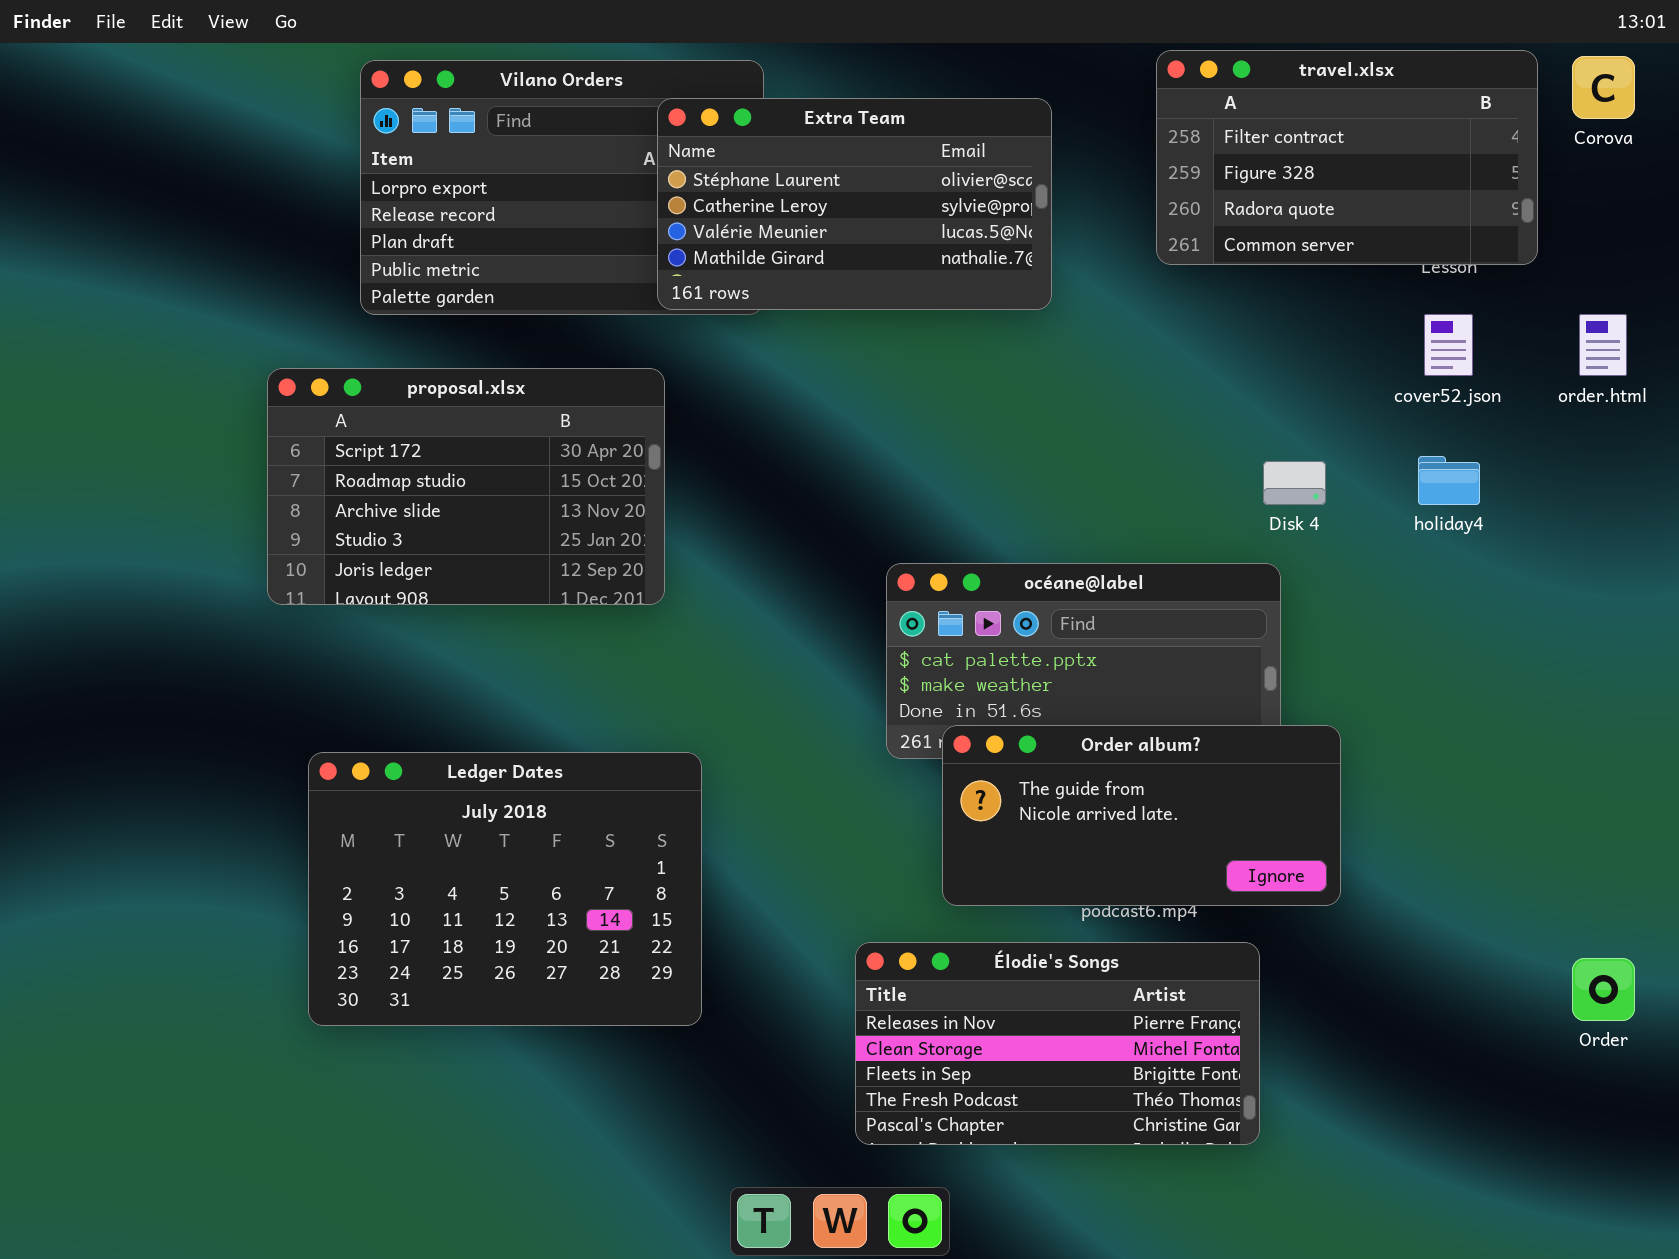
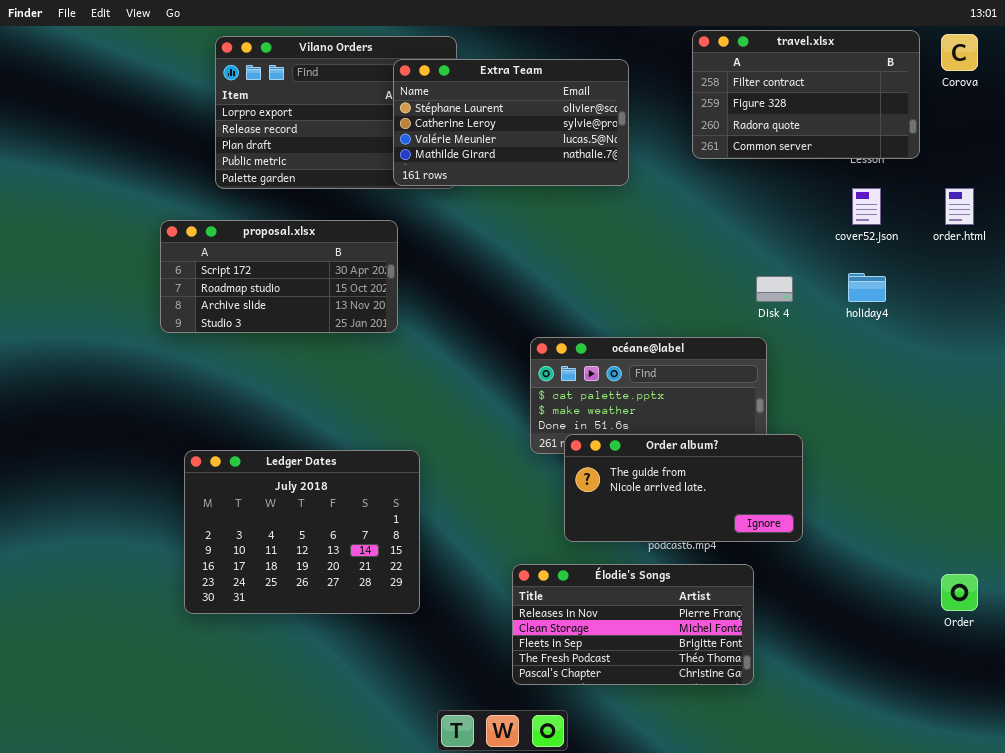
proposal.xlsx: [267,368,665,605] -> [160,220,398,333], resized

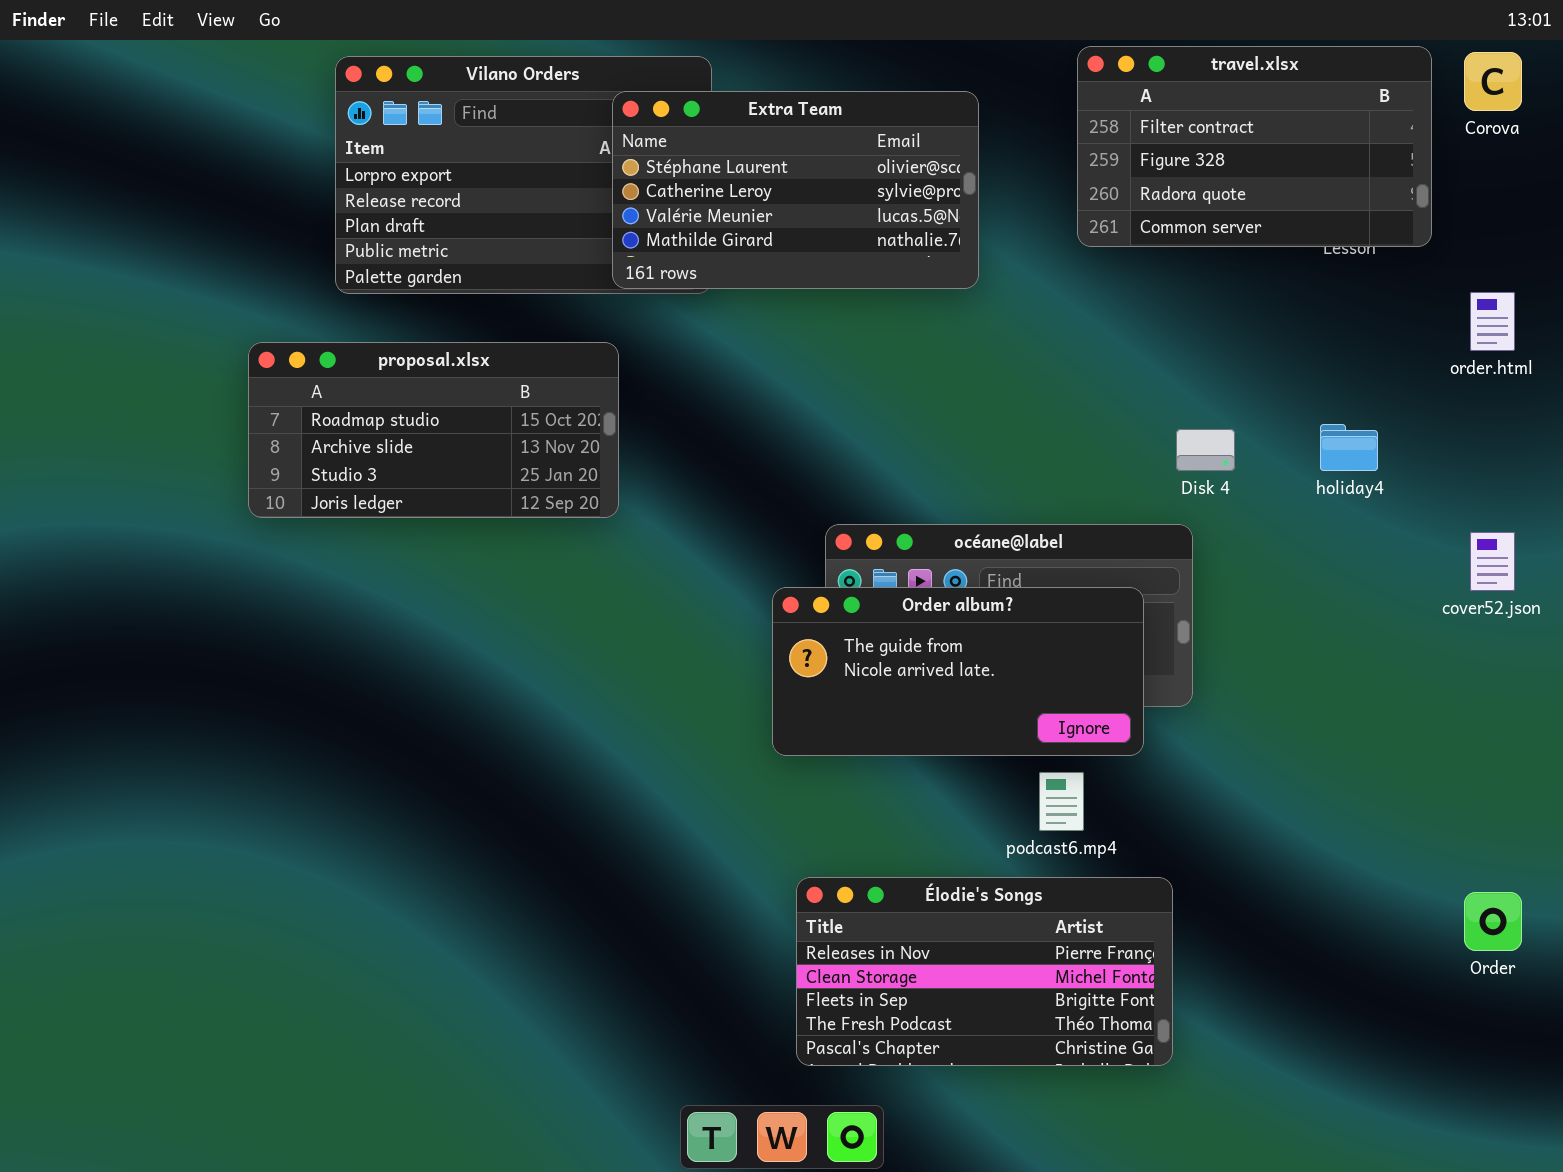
cover52.json: [852,188,881,225] -> [1470,532,1515,591], moved
proposal.xlsx: [160,220,398,333] -> [248,342,619,518], scrolled down 1 row
Order album?: [564,434,803,542] -> [772,587,1144,756], moved
Ledger Dates: [184,450,420,614] -> none, closed

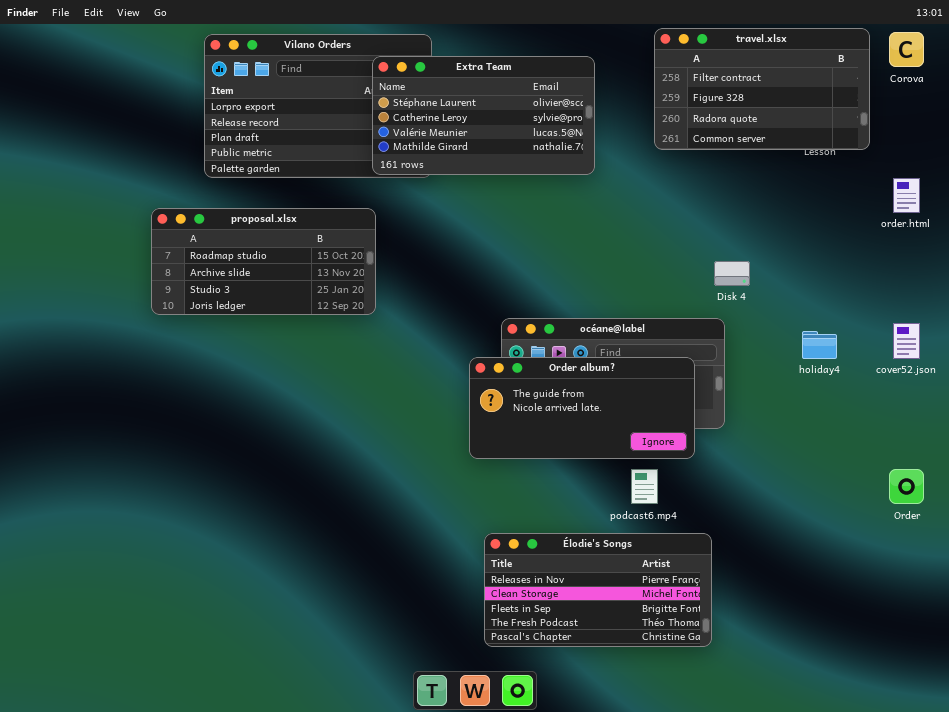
holiday4: [1320,424,1378,471] -> [802,331,837,359], moved
Order: [1464,892,1522,951] -> [889,469,924,504], moved

